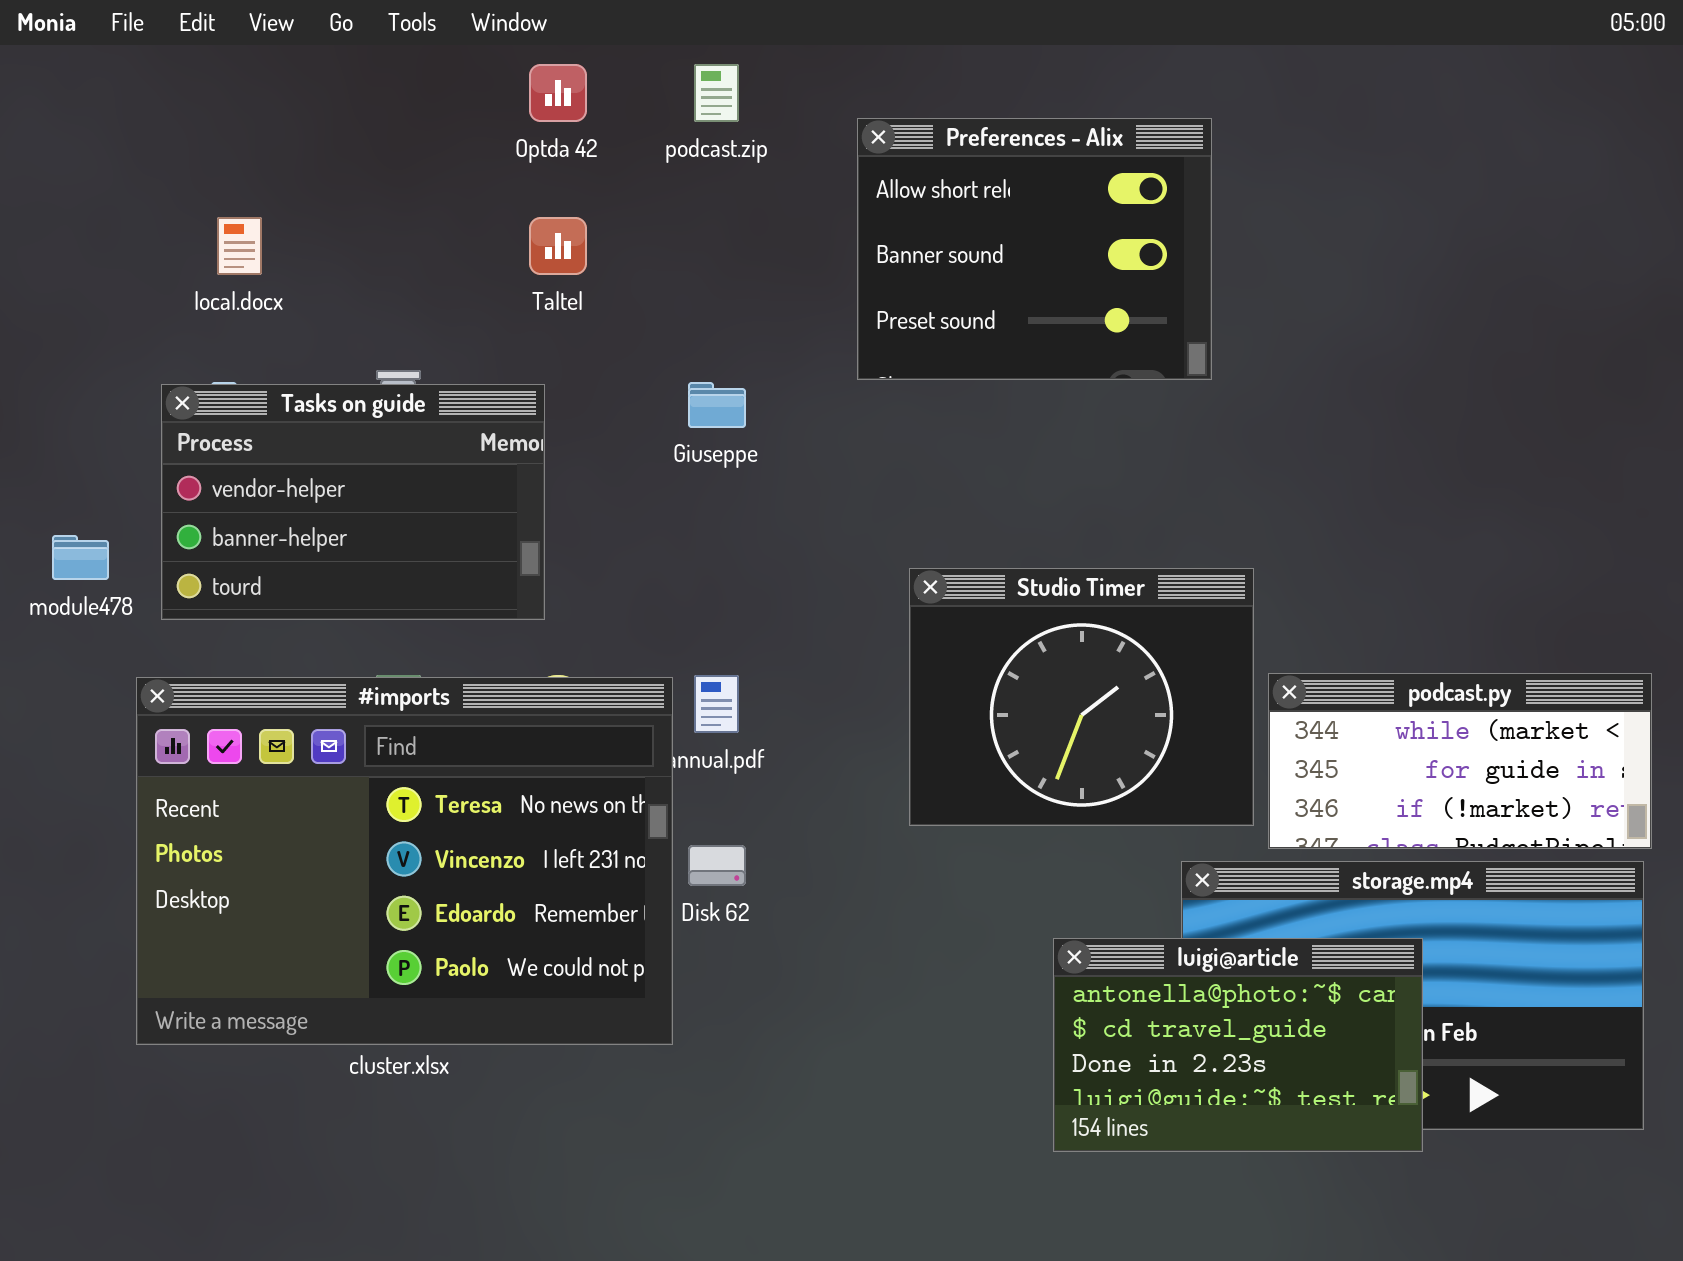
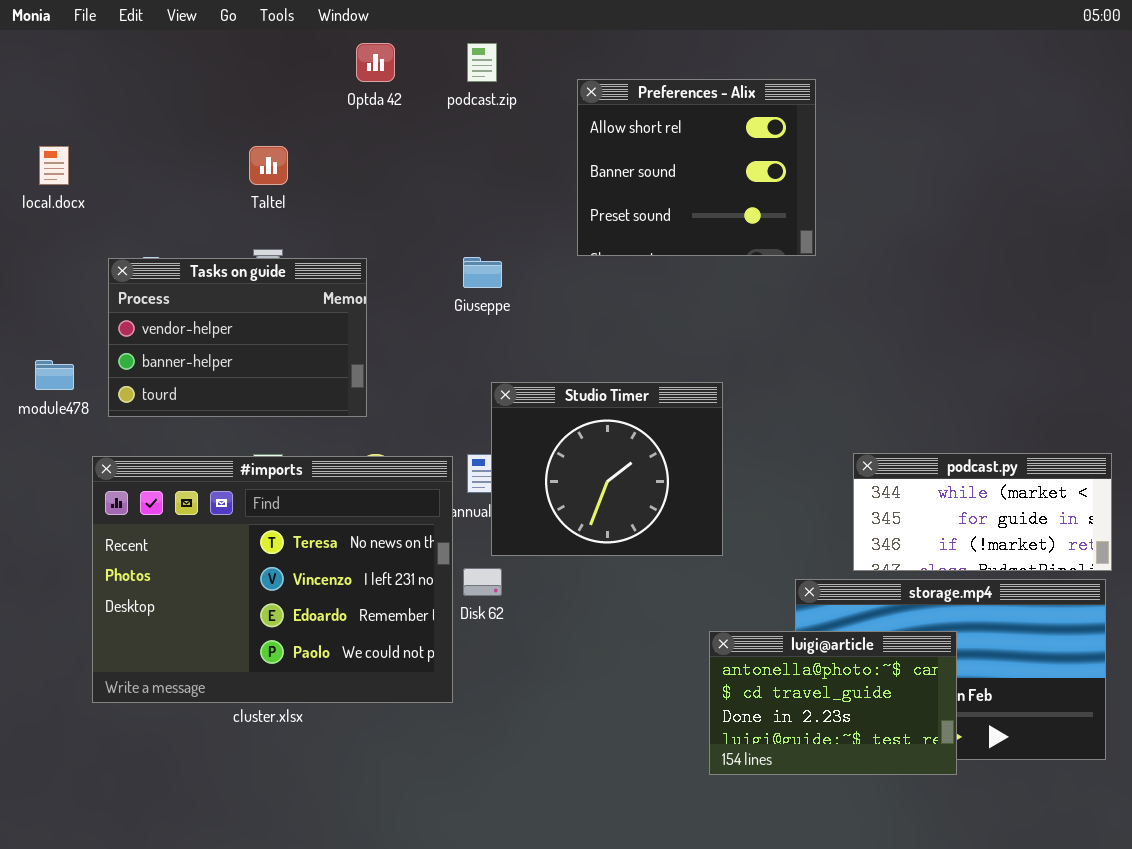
local.docx: [217,217,262,275] -> [39,146,69,185], moved
Taltel: [529,217,587,275] -> [249,146,288,185], moved
Studio Timer: [909,568,1254,826] -> [491,382,723,556], moved

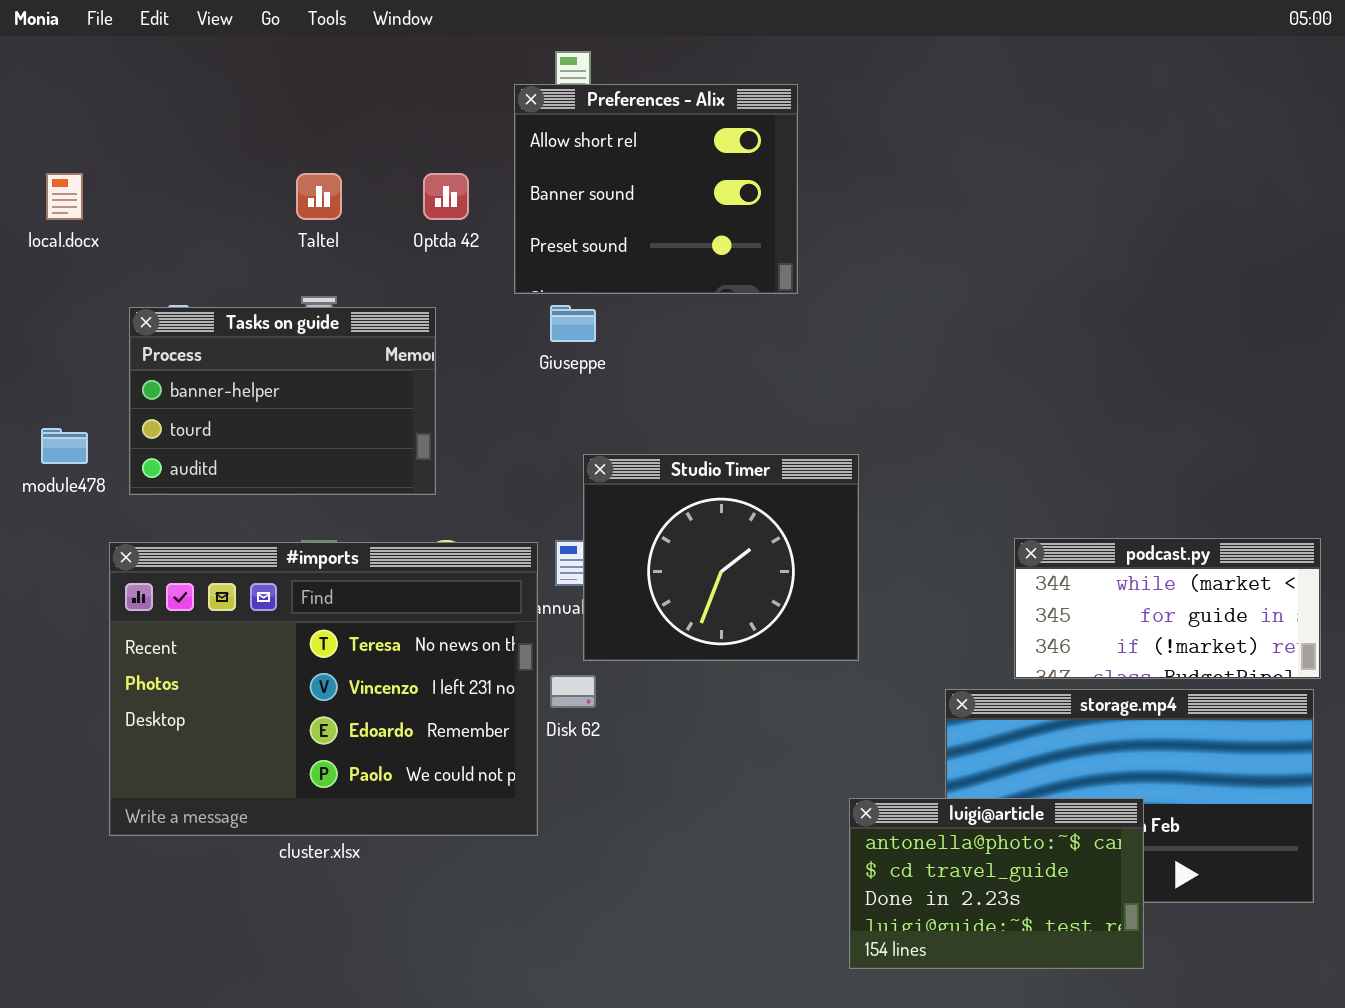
Optda 42: [356,43,395,82] -> [423,173,469,220], moved
Preferences - Alix: [577,79,816,256] -> [514,84,798,294], moved
Tasks on guide: [108,258,367,417] -> [129,307,436,495], scrolled down 1 row
luigi@article: [709,631,957,775] -> [849,798,1144,969], moved

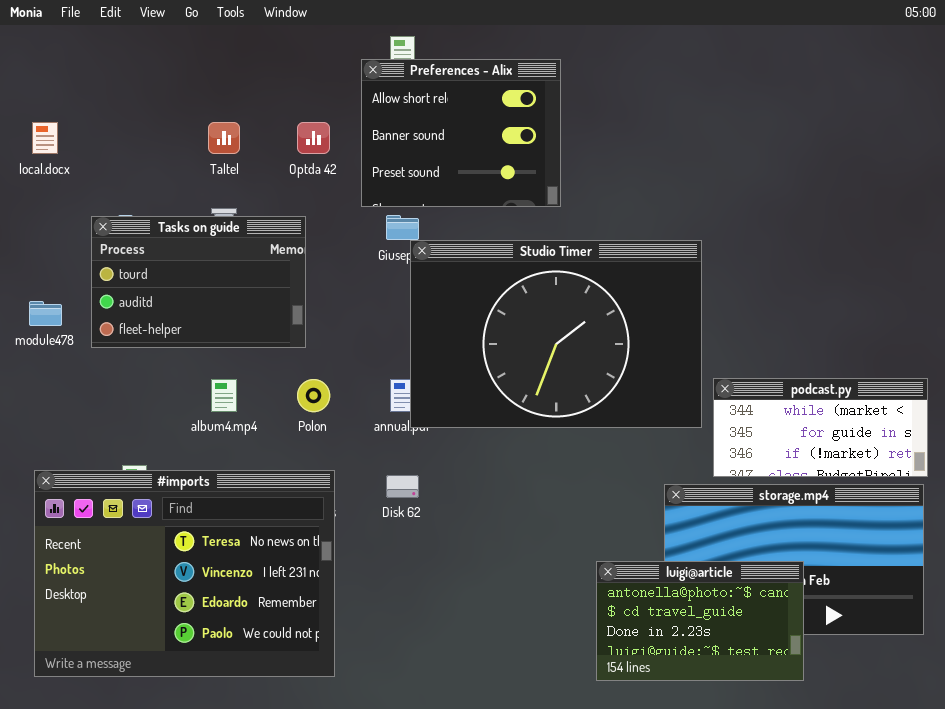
Tasks on guide: [129,307,436,495] -> [91,216,306,348], scrolled down 1 row
Studio Timer: [583,454,859,661] -> [410,240,702,428], moved, resized
#imports: [109,542,538,836] -> [34,470,335,677], moved

